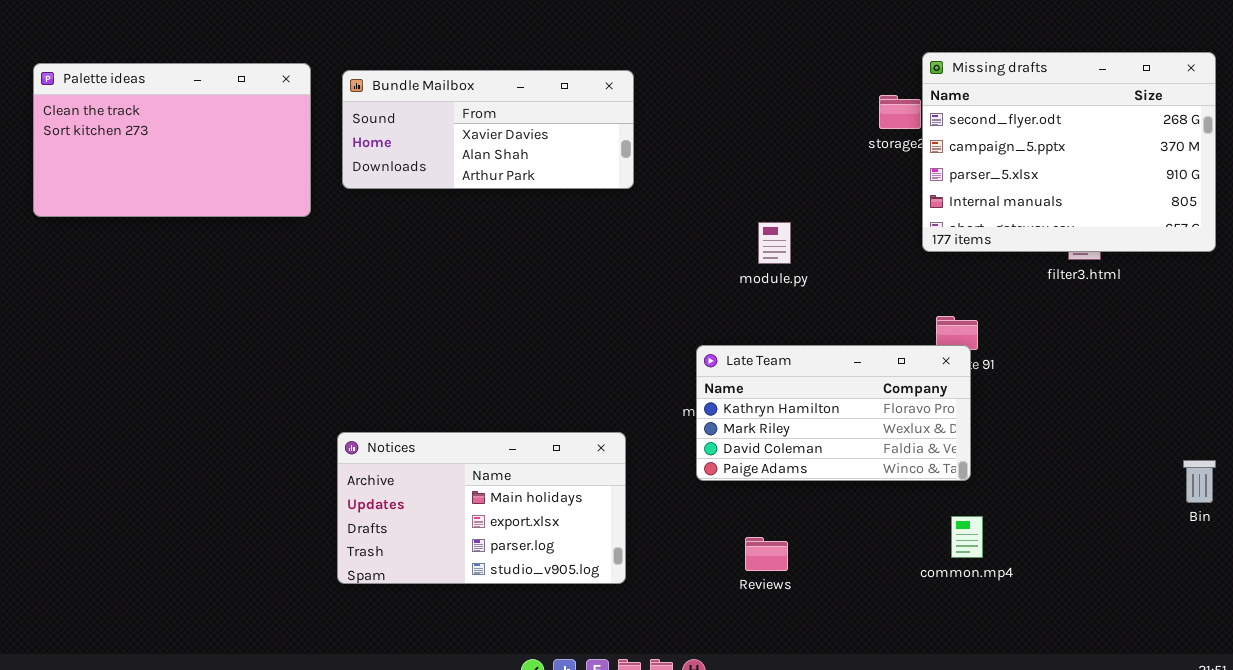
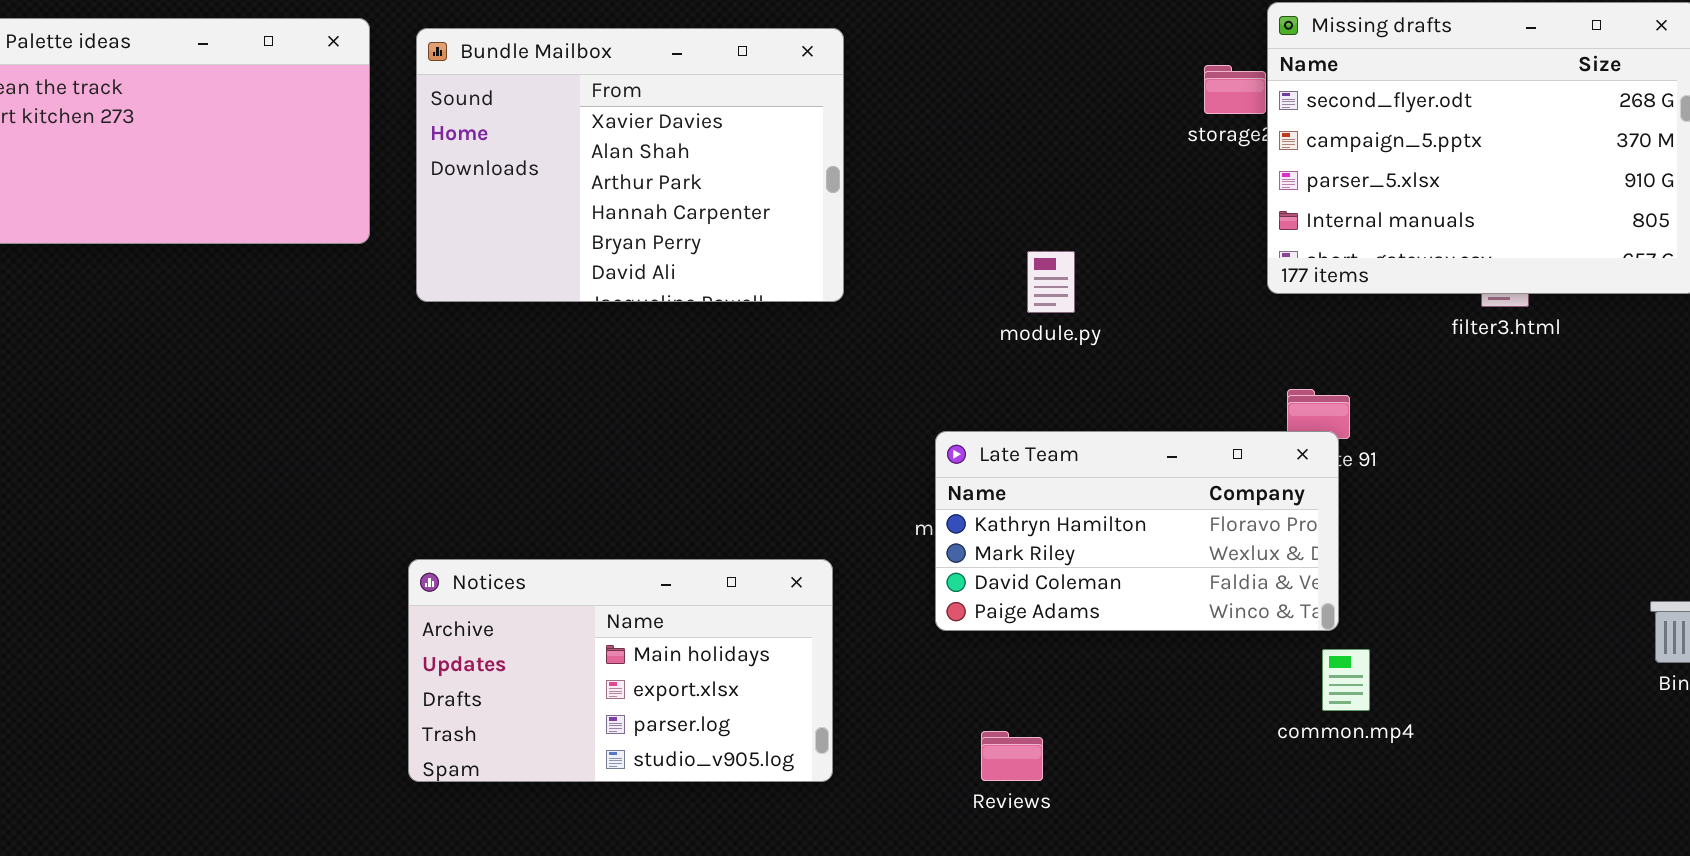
Bundle Mailbox: [342,70,634,189] -> [416,28,844,302], resized
common.mp4: [951,516,983,558] -> [1322,649,1370,711], moved
Reviews: [745,537,788,571] -> [981,731,1043,781], moved

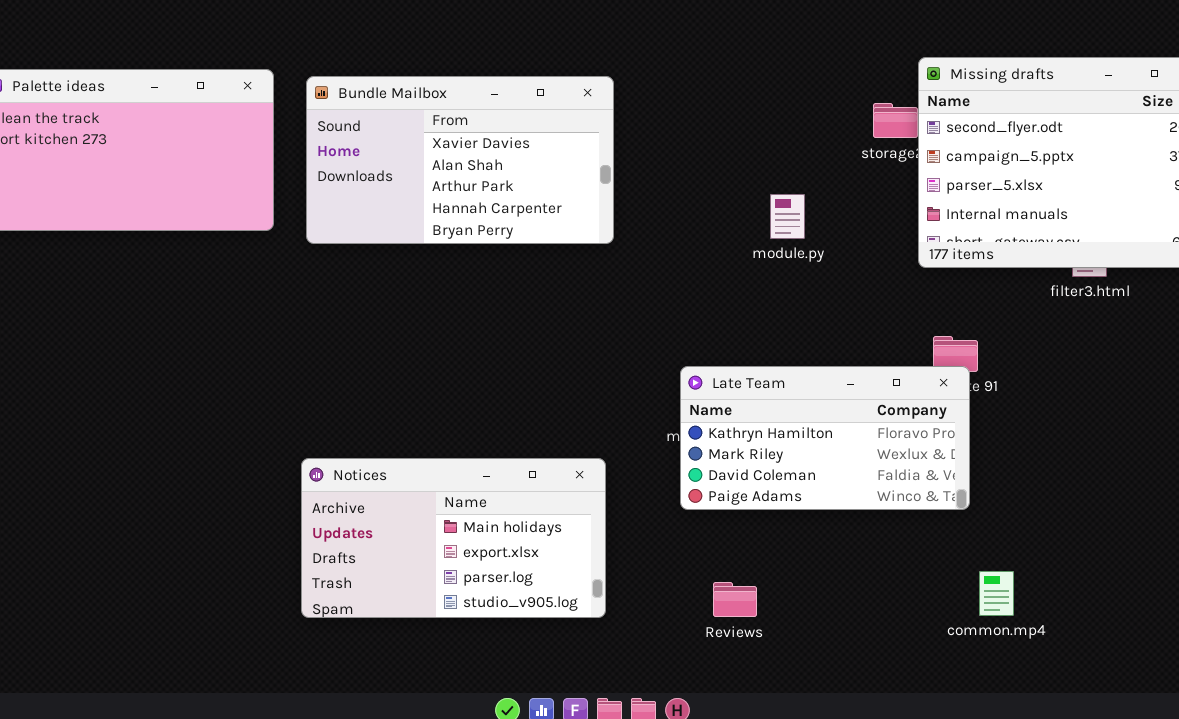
Bundle Mailbox: [416,28,844,302] -> [306,76,614,244], resized
module.py: [1027,251,1075,313] -> [770,194,805,239], moved
common.mp4: [1322,649,1370,711] -> [979,571,1014,616], moved

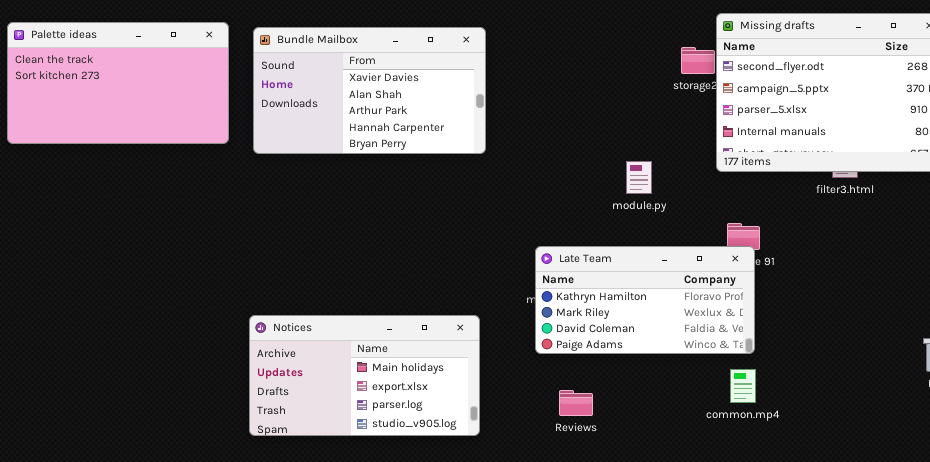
module.py: [770,194,805,239] -> [626,161,652,194], moved
common.mp4: [979,571,1014,616] -> [730,369,756,403], moved
Reviews: [713,582,757,617] -> [559,390,593,416], moved

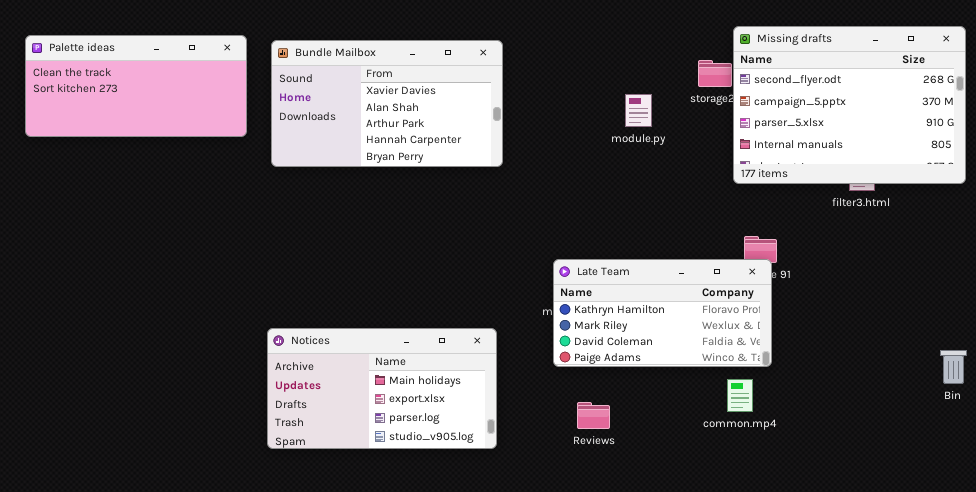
Palette ideas: [7,22,229,144] -> [25,35,247,137], resized
module.py: [626,161,652,194] -> [625,94,652,127], moved
common.mp4: [730,369,756,403] -> [727,379,753,412], moved

